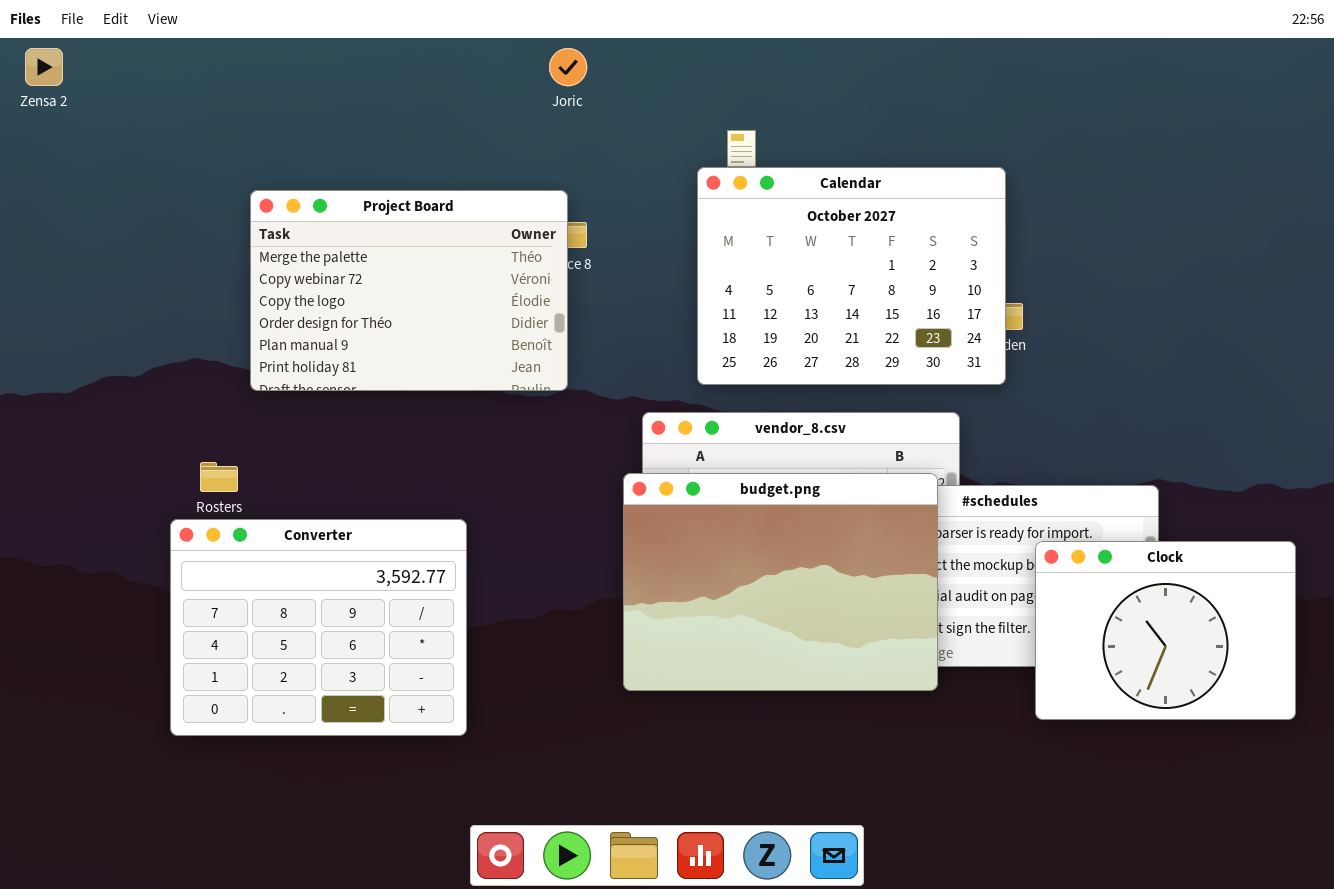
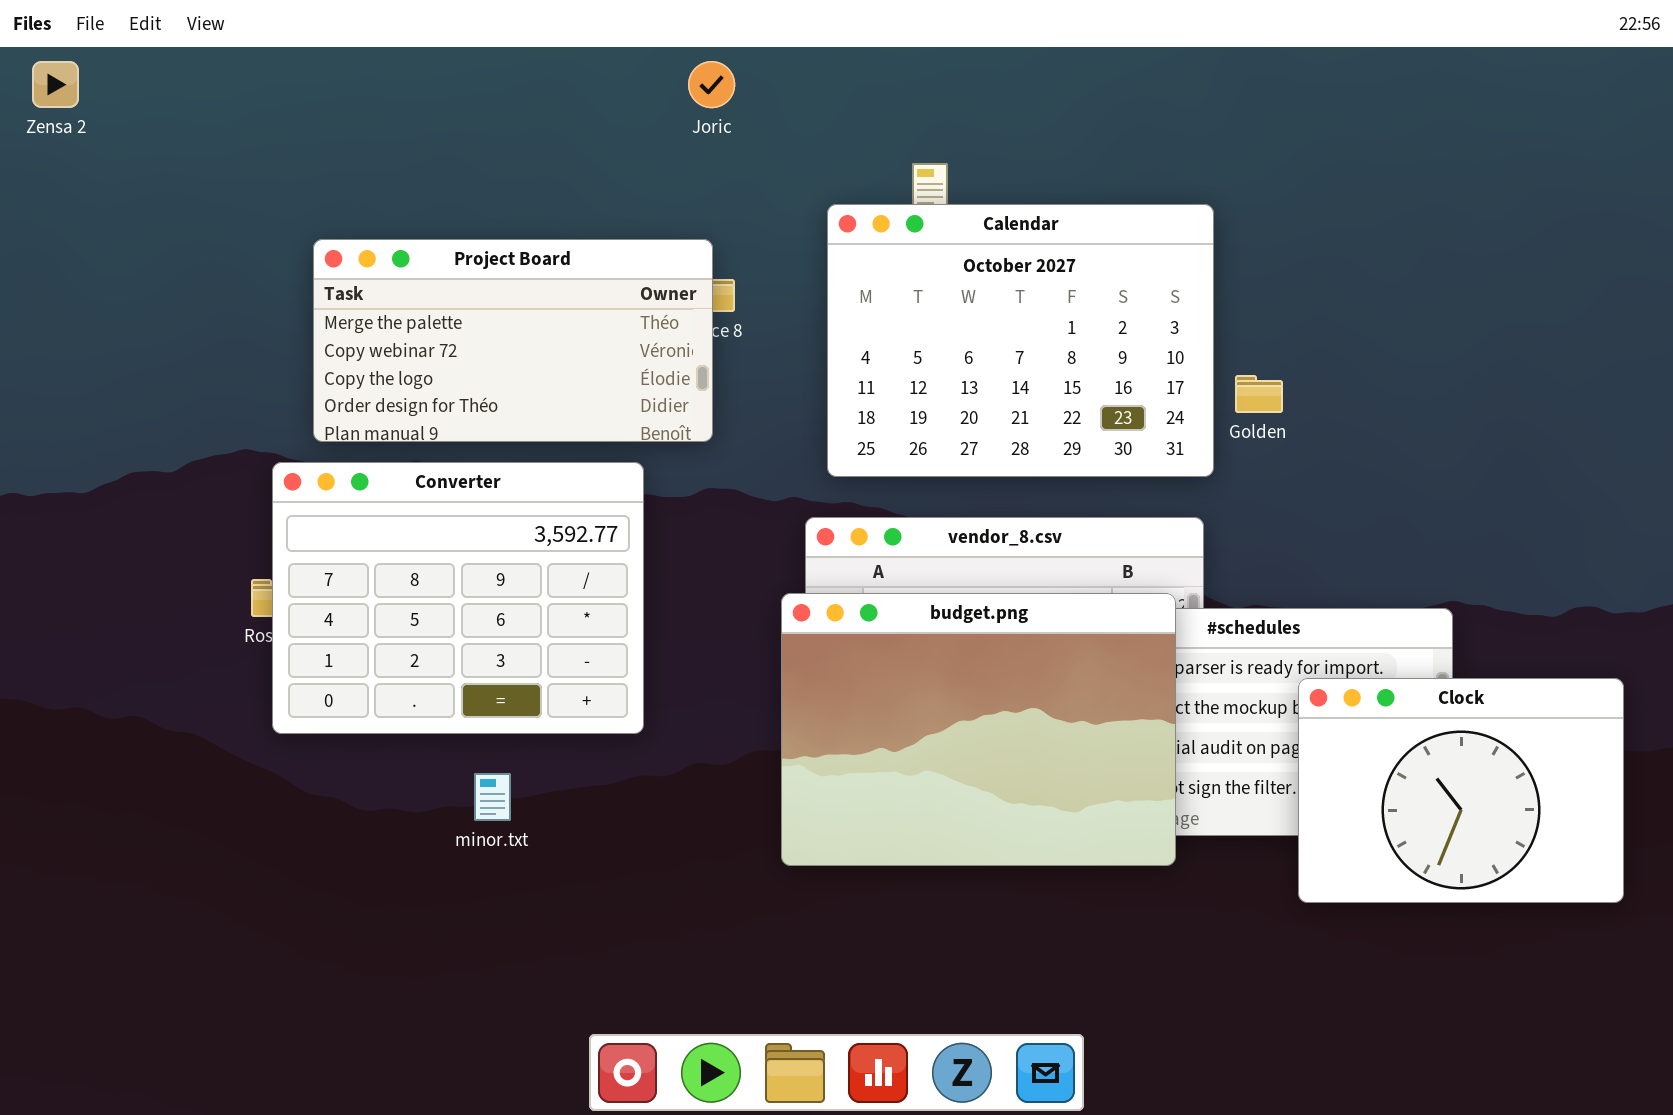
Calendar: [697,167,1006,385] -> [827,204,1214,477], moved
Project Board: [250,190,568,391] -> [313,239,713,442], resized
Converter: [170,519,467,736] -> [272,462,644,734], moved

